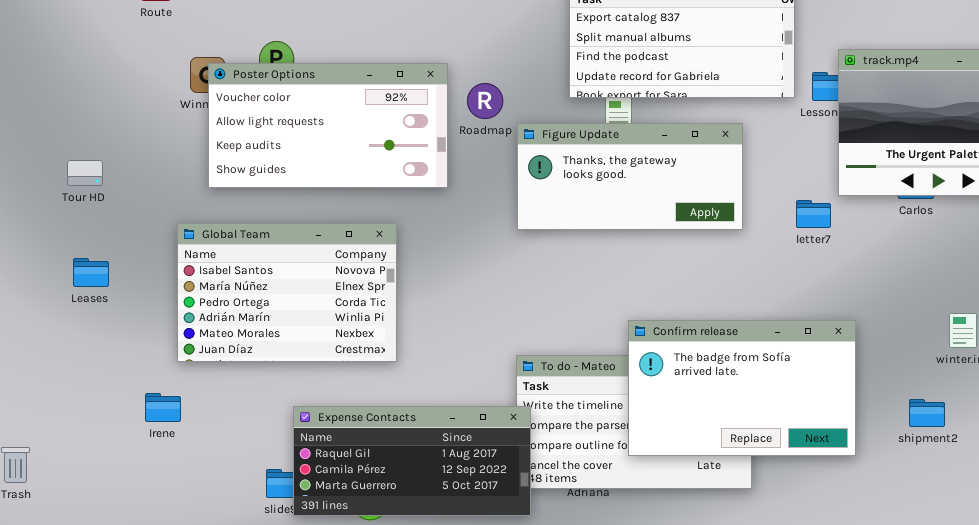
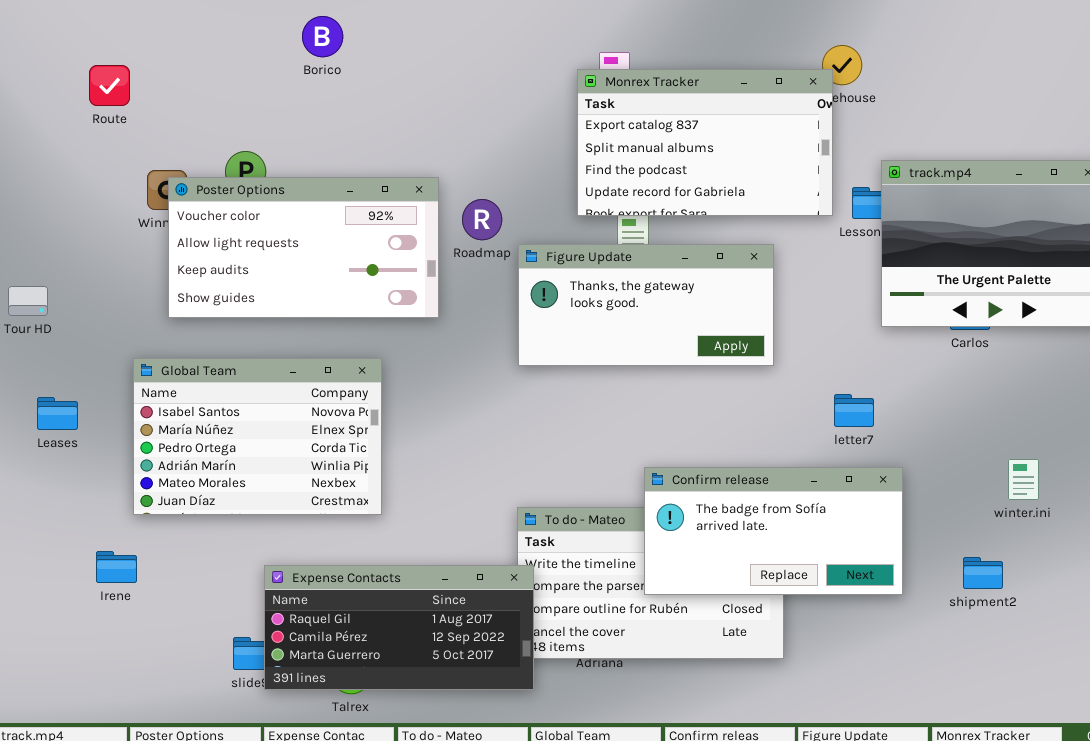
letter7: [796,200,831,228] -> [834,394,874,427], moved
Leases: [73,258,109,287] -> [37,397,78,430], moved
Confirm release: [628,320,856,456] -> [644,467,903,595], resized

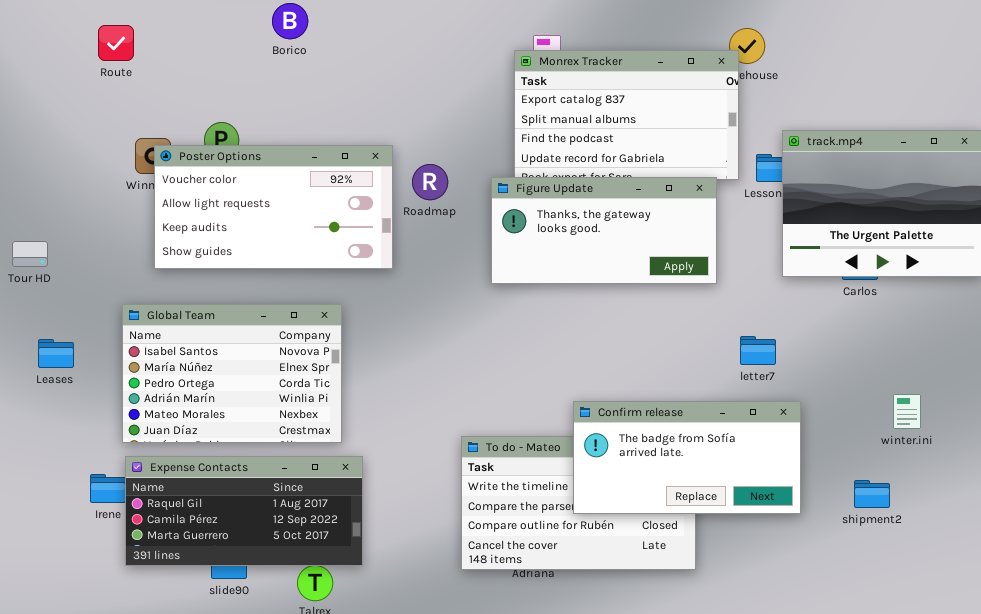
Route: [89,65,130,106] -> [98,25,134,61], moved
Figure Update: [518,244,774,366] -> [491,177,717,284], moved
Expense Contacts: [264,565,534,690] -> [125,456,363,566], moved

